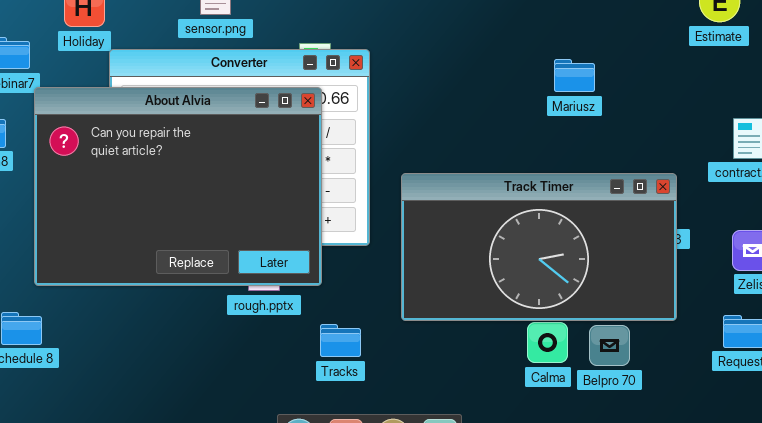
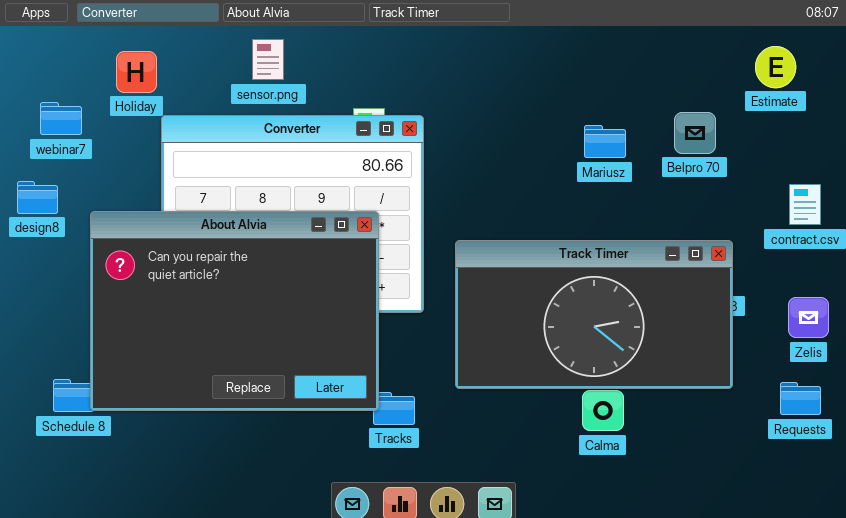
Mariusz: [554,59,595,92] -> [584,125,626,158], moved
About Alvia: [34,87,322,286] -> [90,211,379,411], moved
Belpro 70: [589,325,630,366] -> [674,112,716,154], moved

